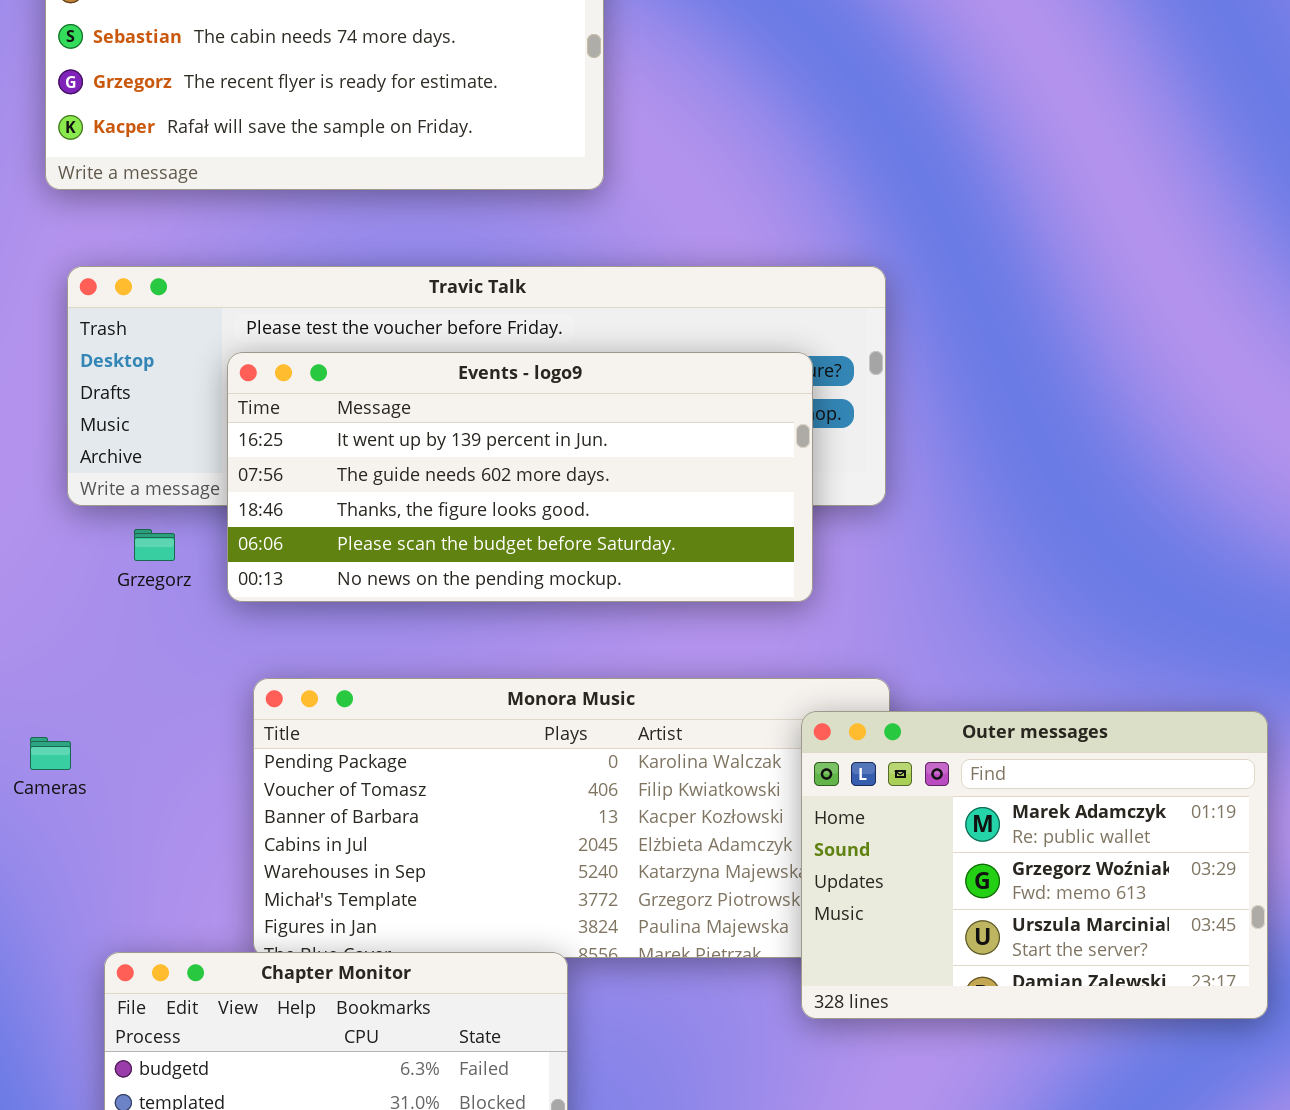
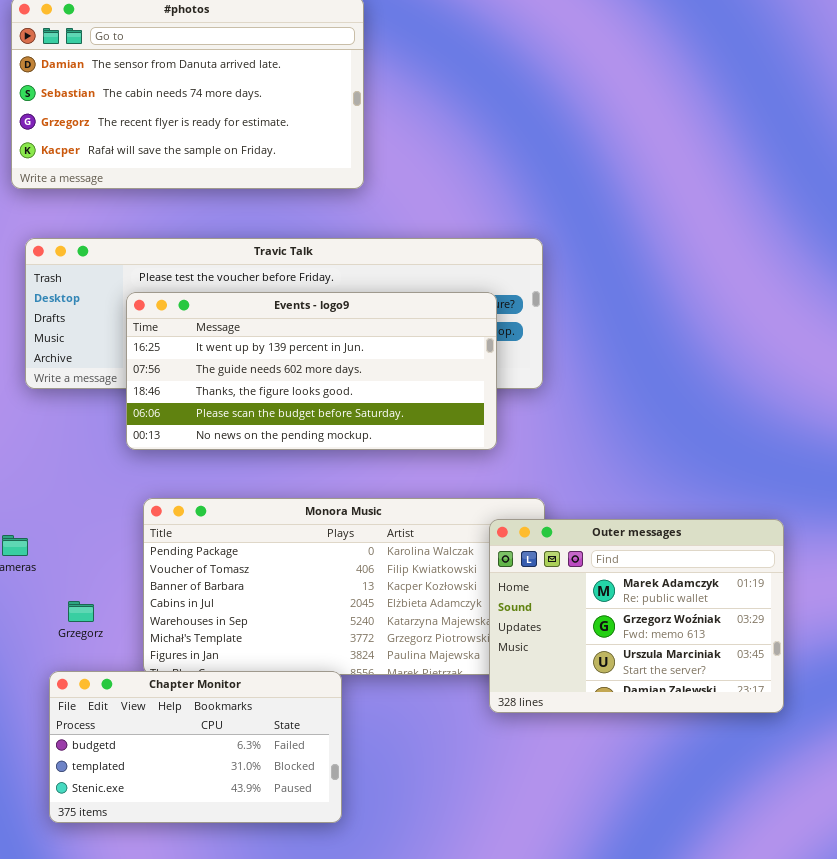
Grzegorz: [134,529,175,561] -> [68,601,94,622], moved

